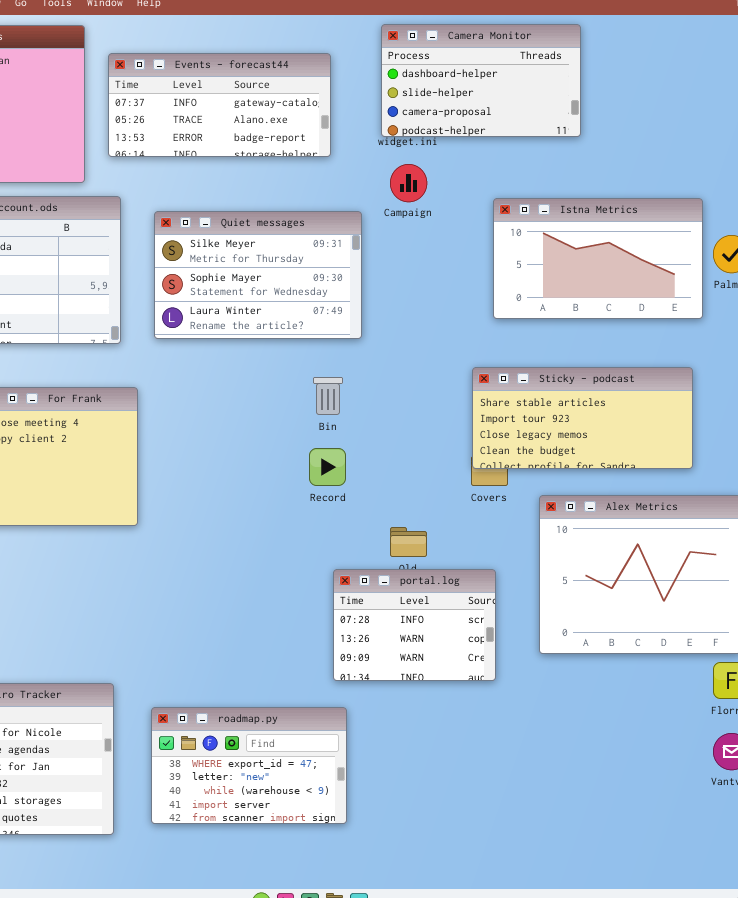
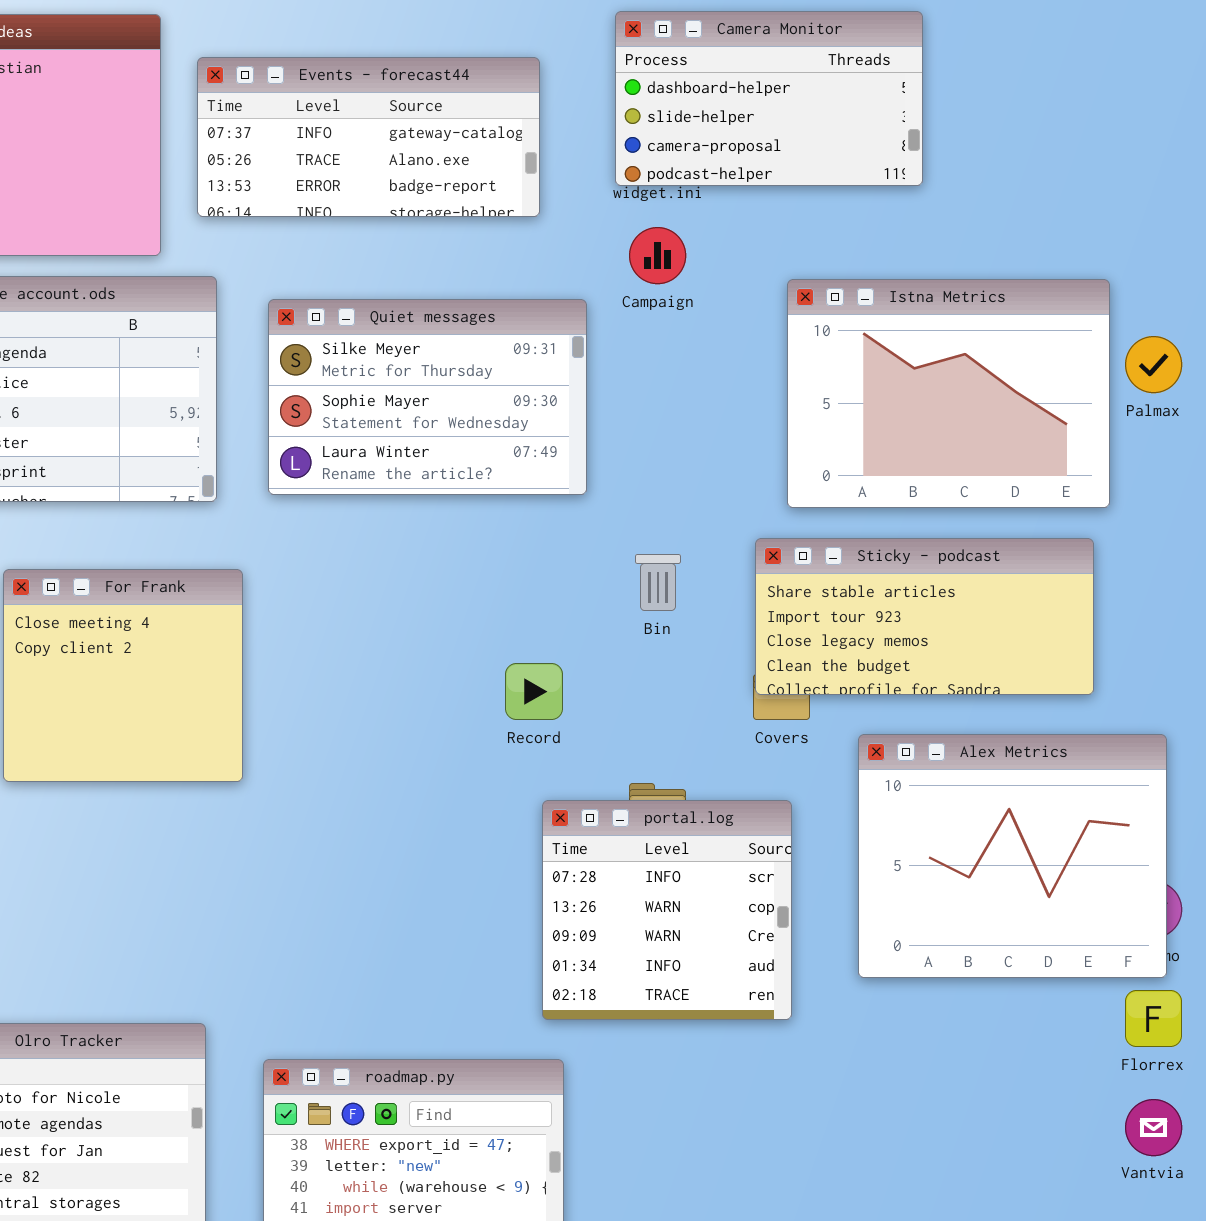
Istna Metrics: [493,198,703,319] -> [787,279,1110,508], resized
Bin: [313,377,343,415] -> [635,554,681,611], moved
portal.log: [333,569,496,681] -> [542,800,792,1020], resized

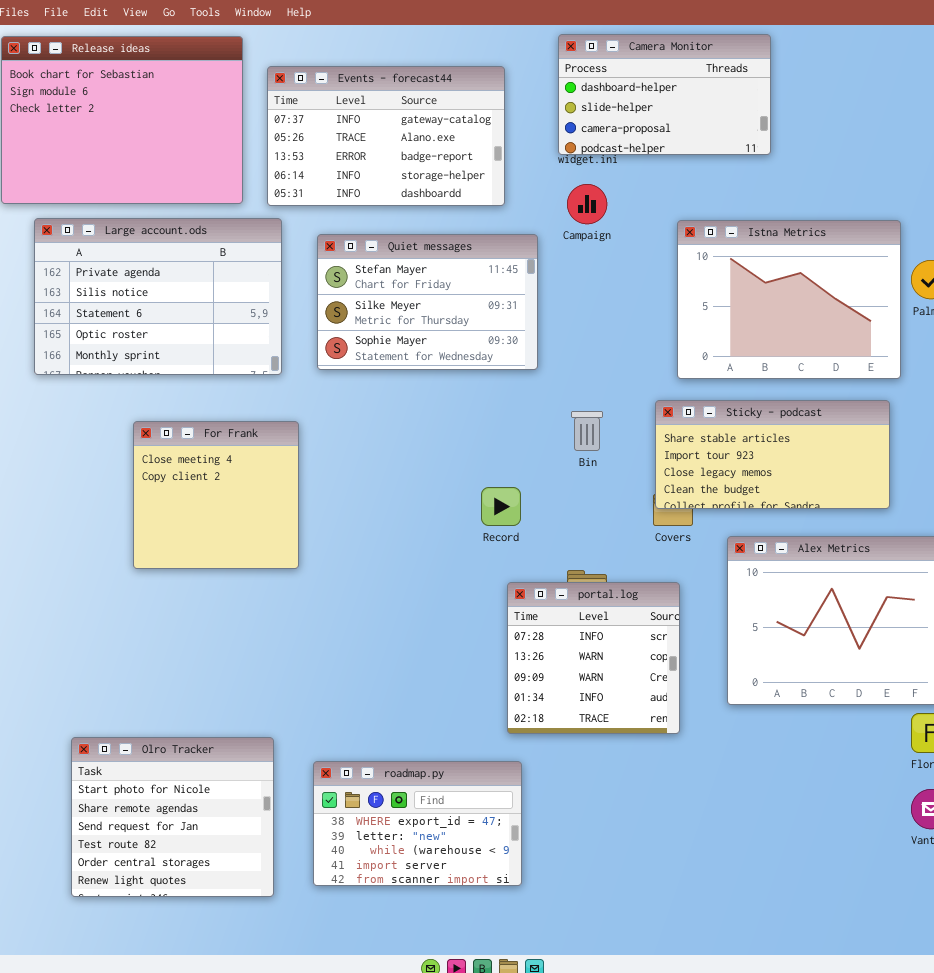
Events - forecast44: [197,57,540,217] -> [267,66,505,206], resized
Quiet messages: [268,299,587,495] -> [317,234,538,370], scrolled up 1 row

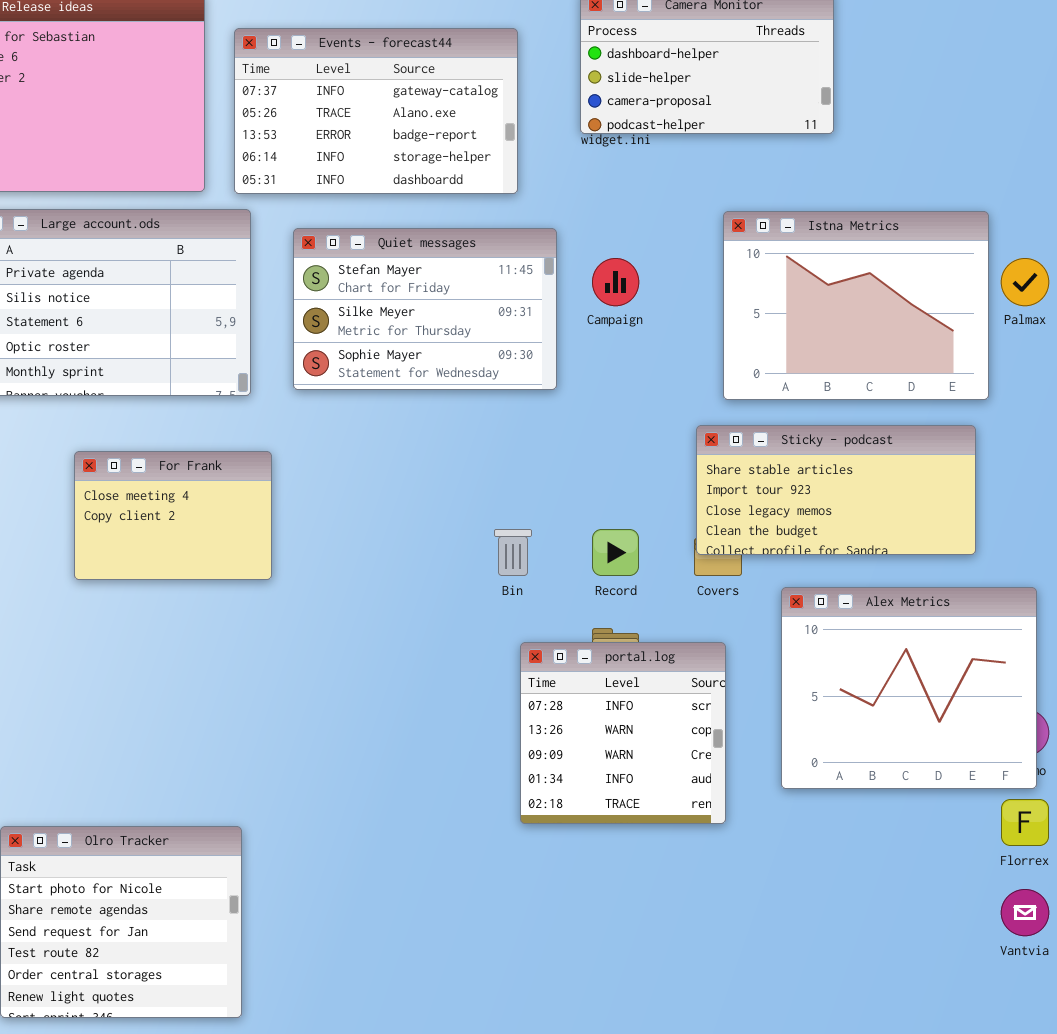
Campaign: [567,184,607,224] -> [592,258,639,306], moved
Bin: [571,411,603,451] -> [494,529,532,576], moved
For Frank: [133,421,299,569] -> [74,451,272,580], resized
Record: [481,487,521,526] -> [592,529,639,576], moved
roadmap.py: [313,761,522,886] -> none, closed

